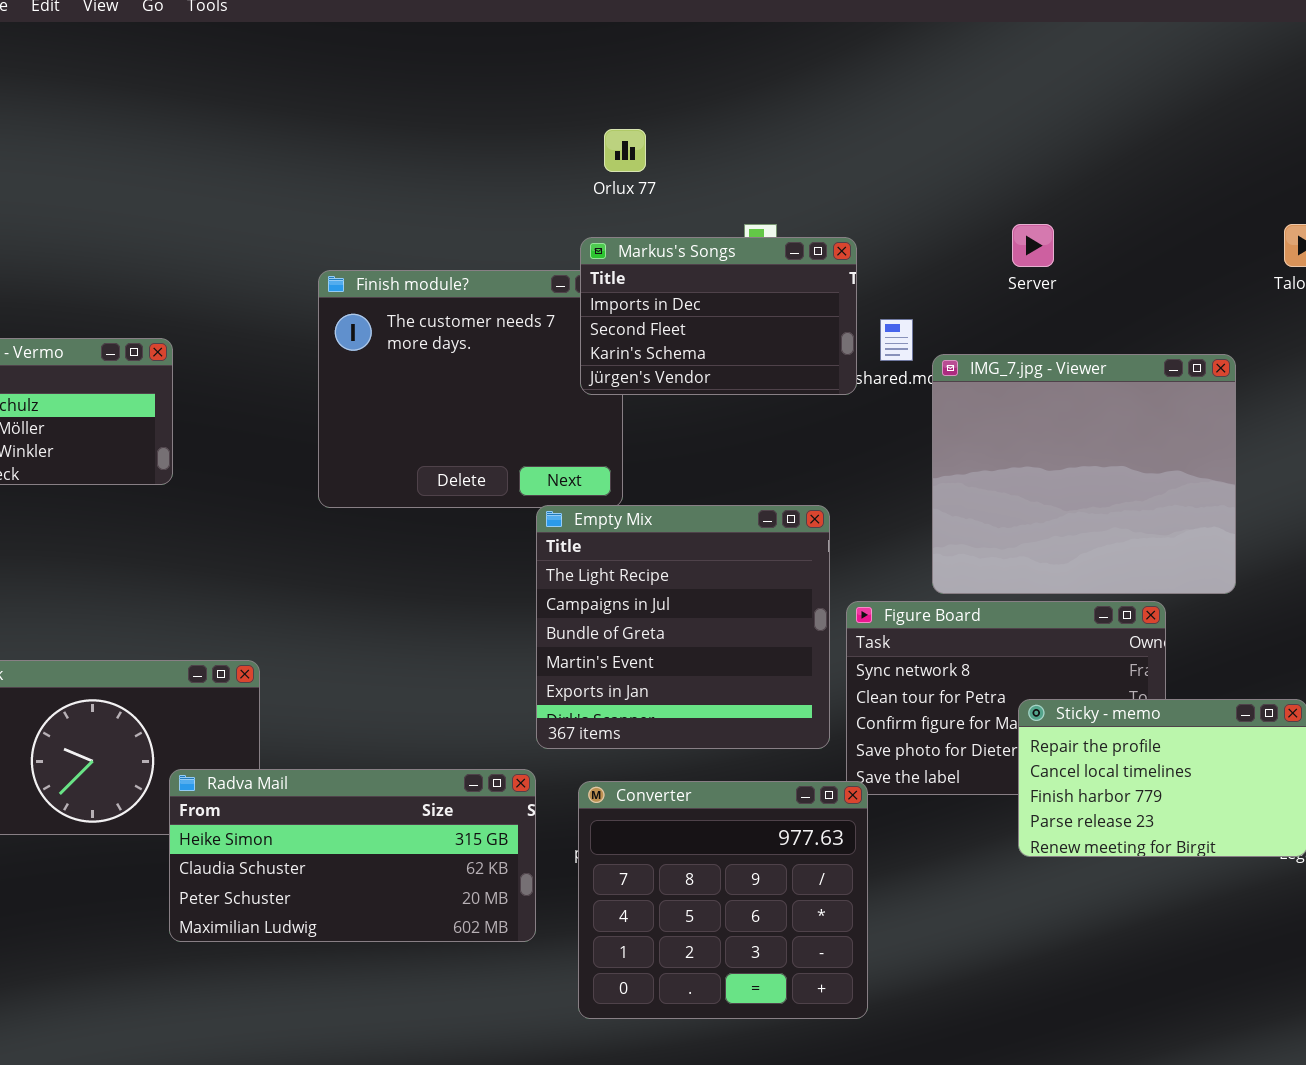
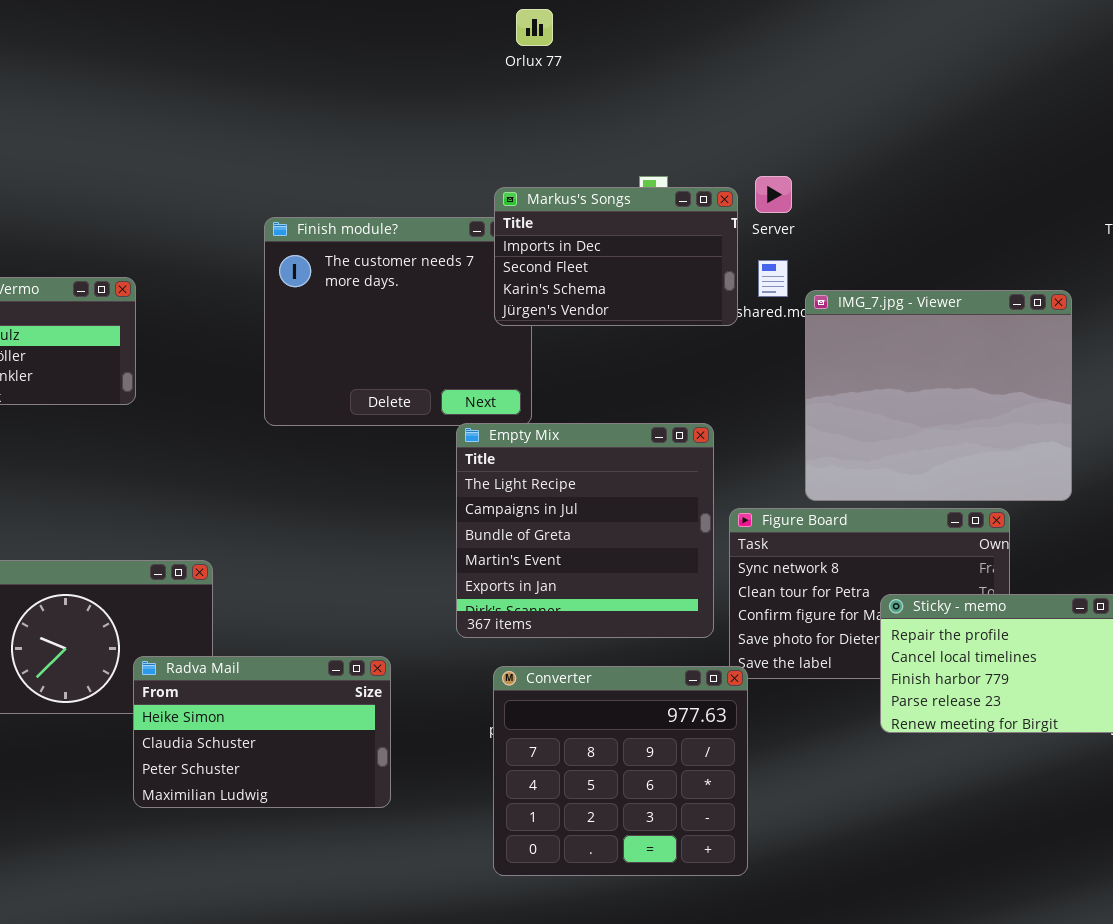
Orlux 77: [604,129,646,172] -> [516,9,553,46], moved
Server: [1012,224,1054,267] -> [755,176,792,213], moved
Radva Mail: [169,769,536,942] -> [133,656,391,808], resized

